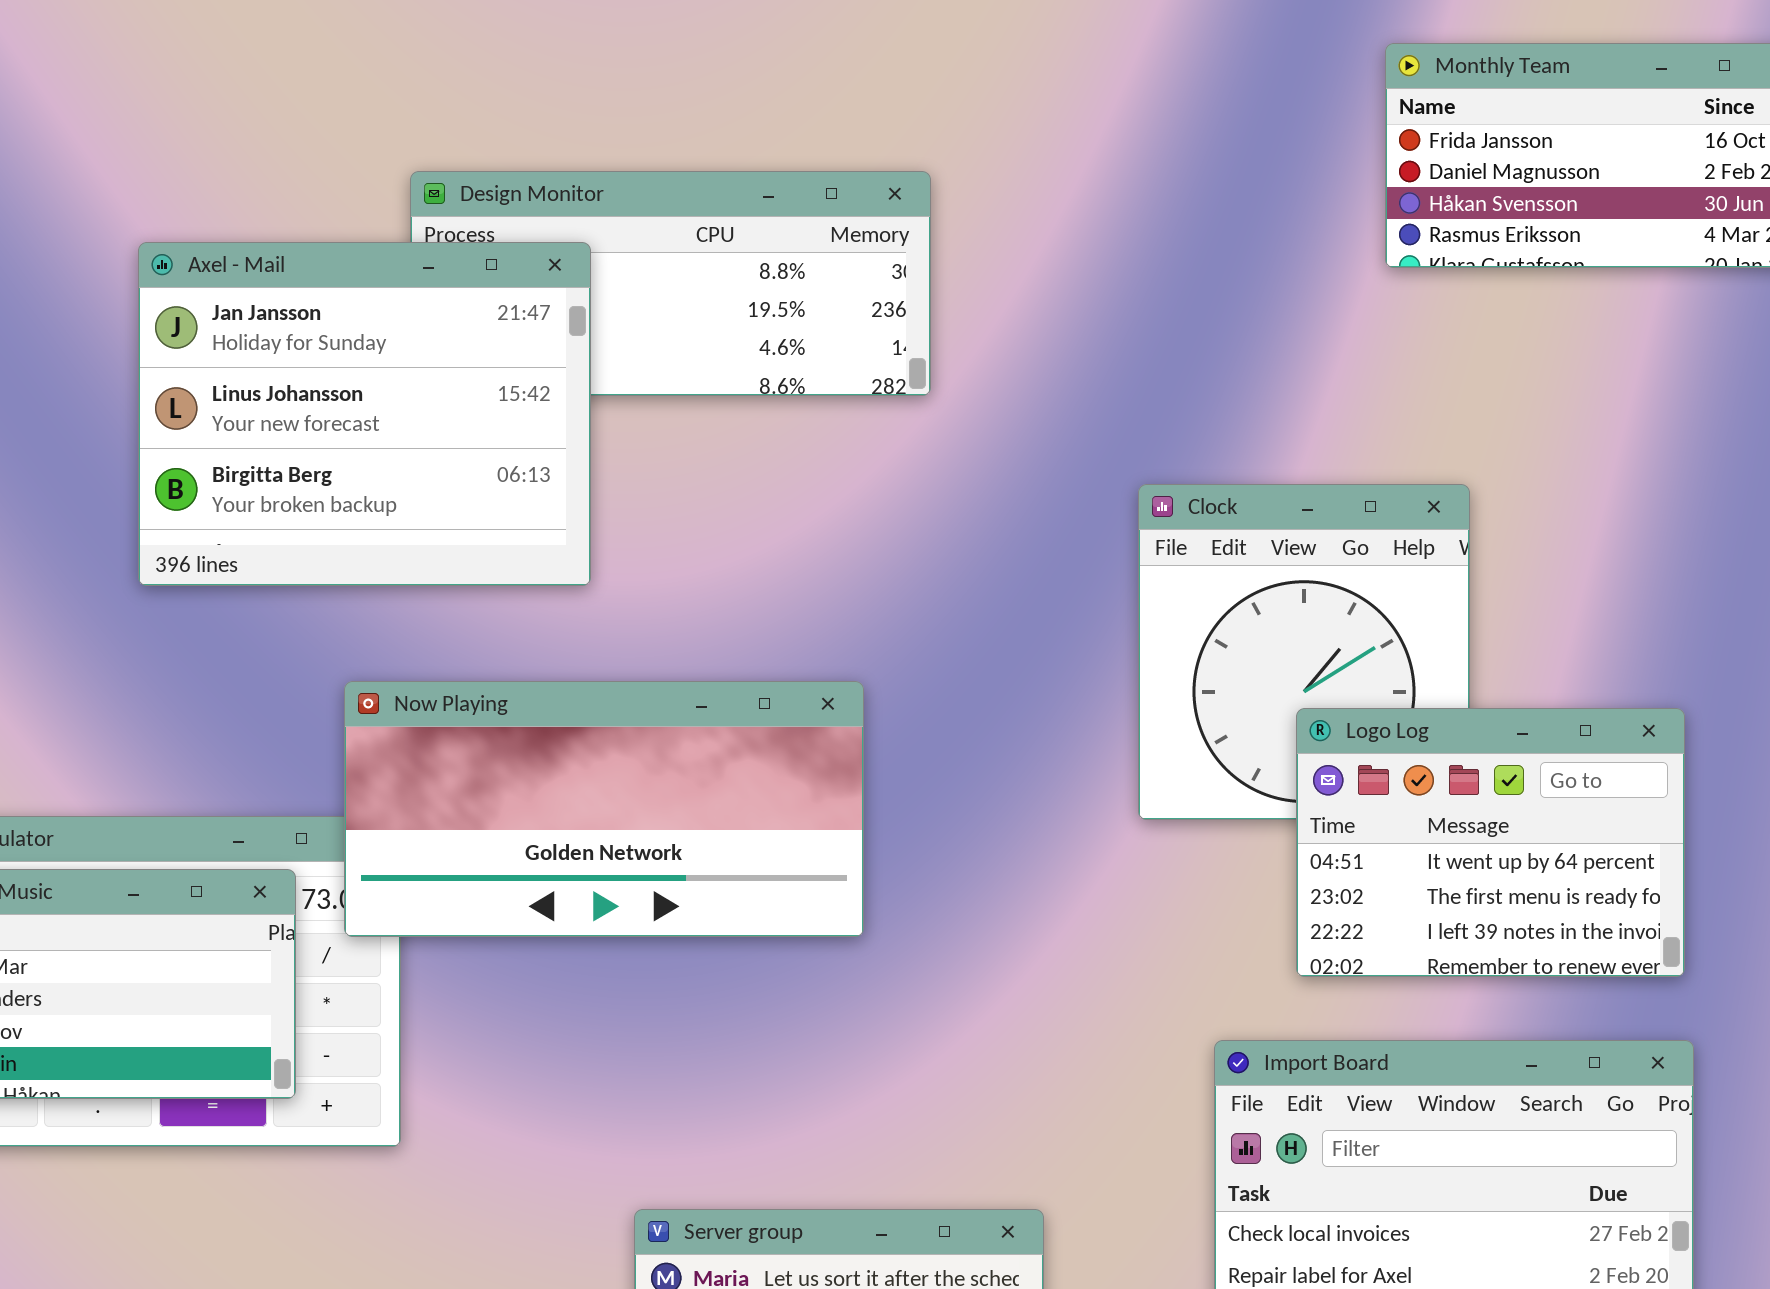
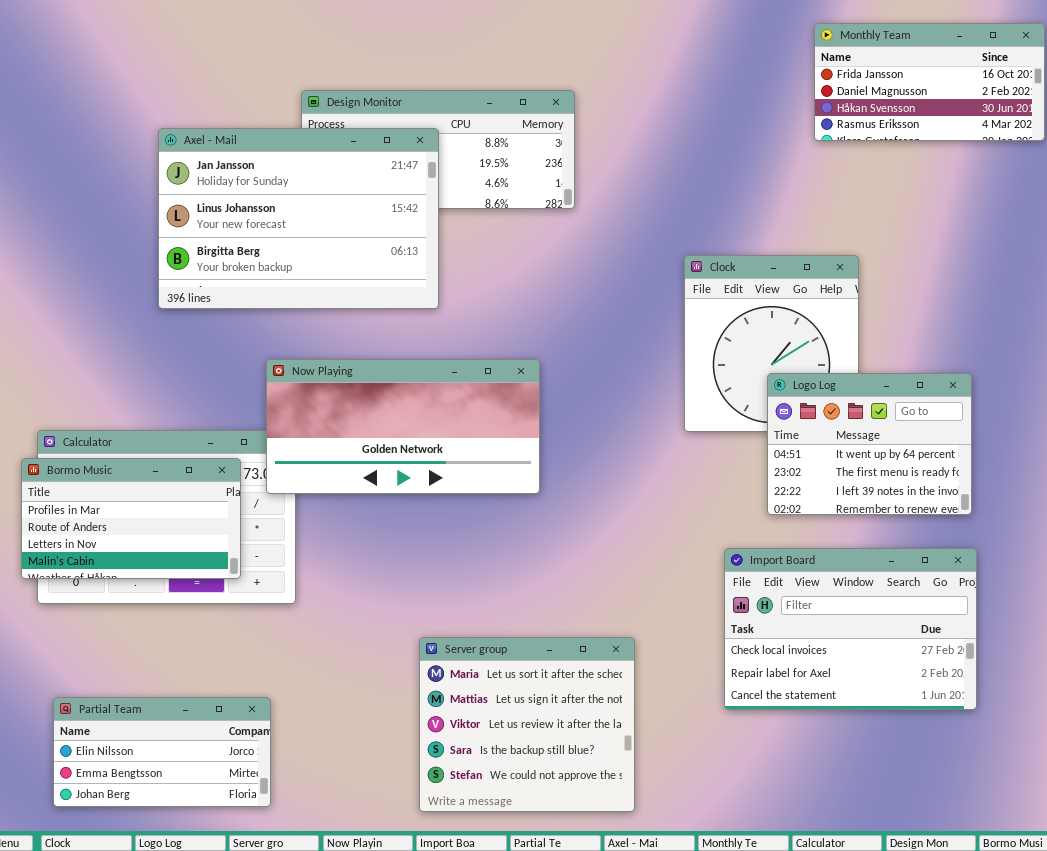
Axel - Mail: [138,242,591,586] -> [158,128,439,309], resized

